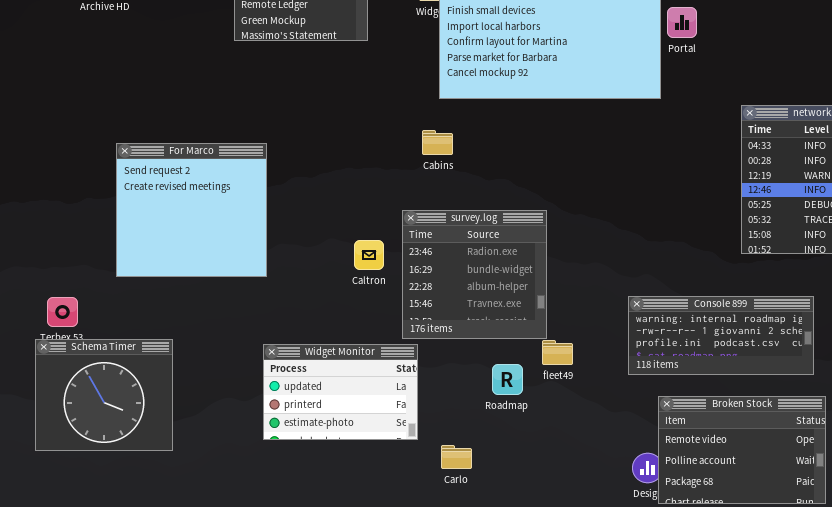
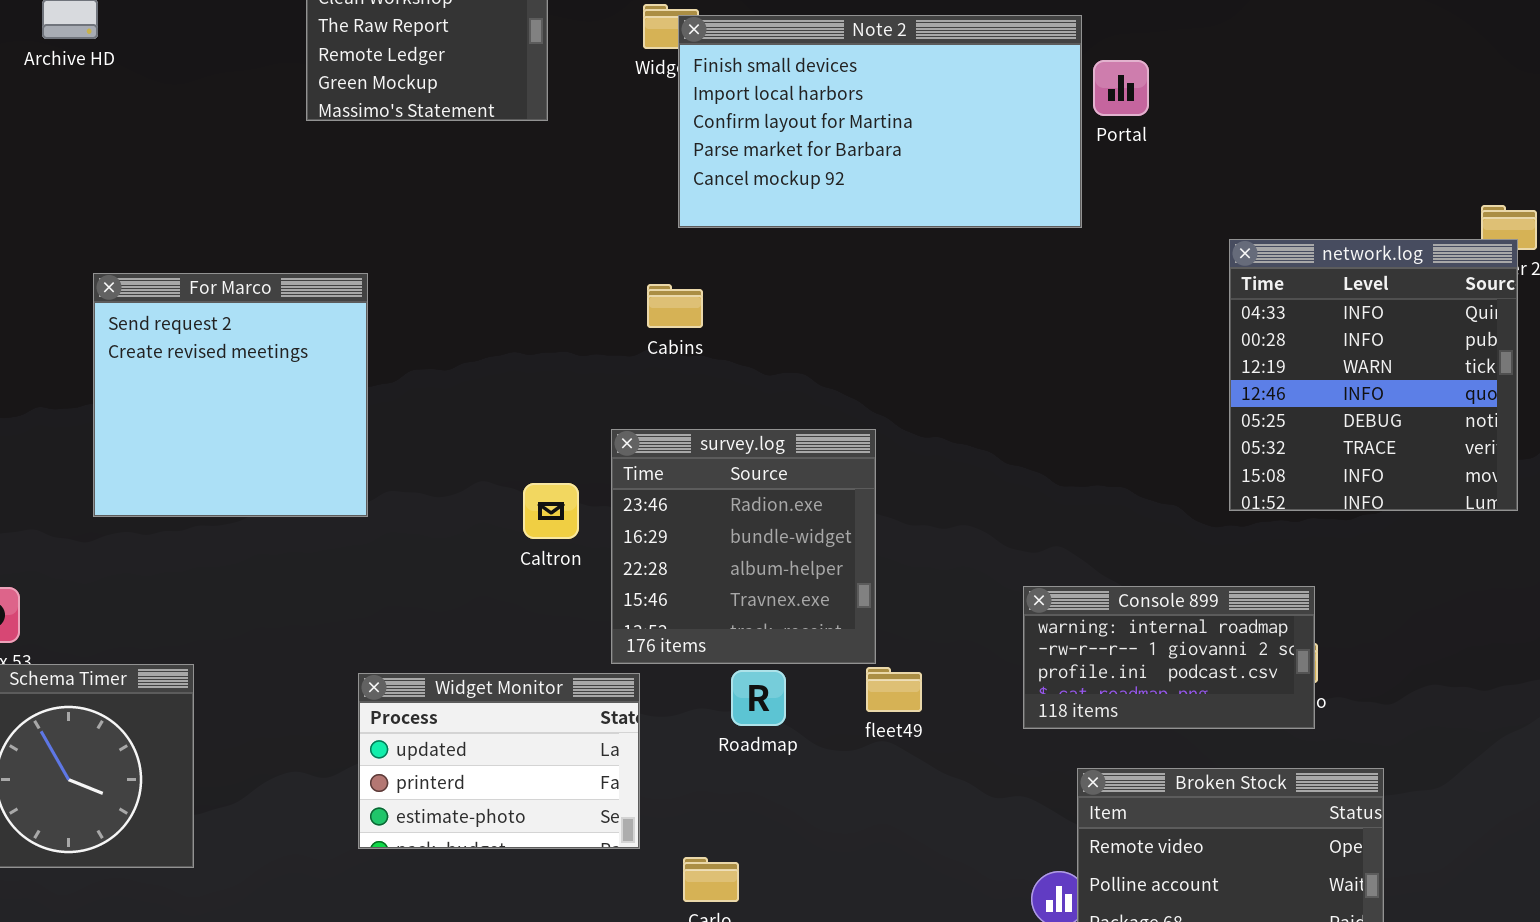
For Marco: [116,143,267,277] -> [93,273,368,517], moved
Console 899: [628,296,814,375] -> [1023,586,1315,729], resized
Roadmap: [492,364,523,395] -> [731,670,786,726], moved

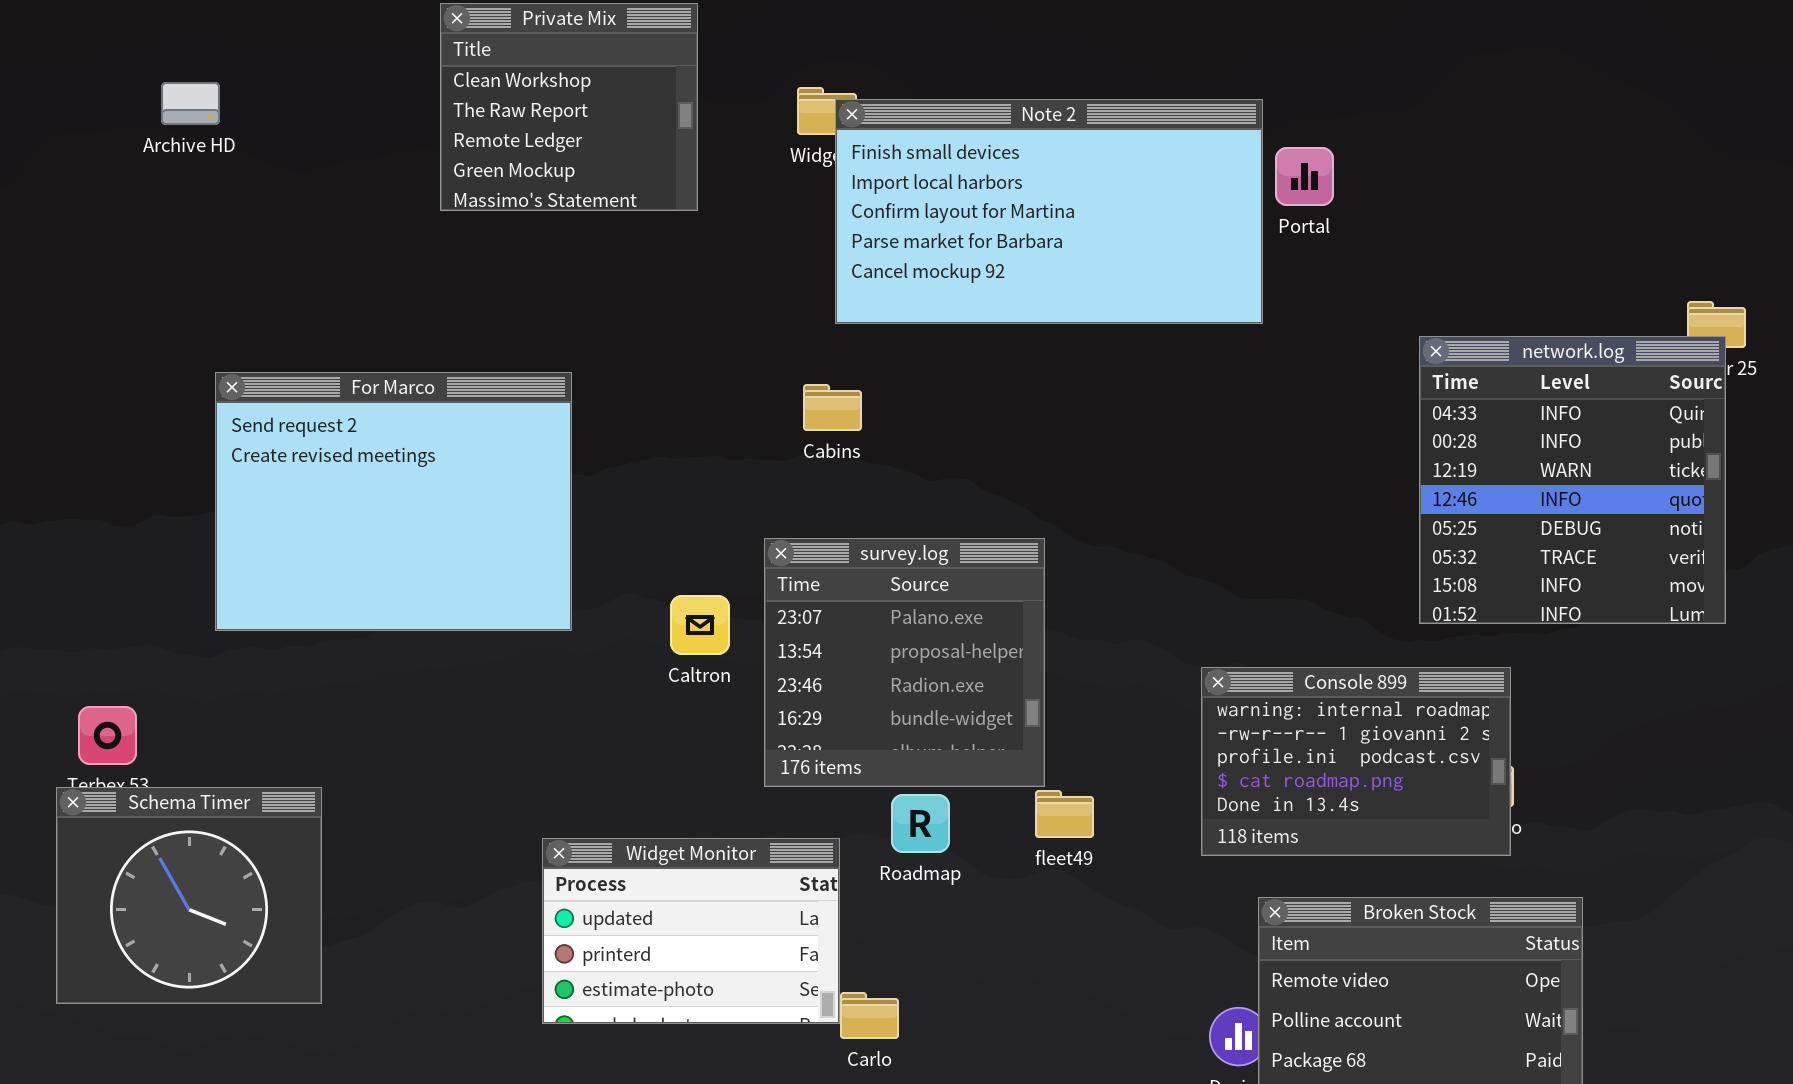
For Marco: [93,273,368,517] -> [215,372,572,631], resized
survey.log: [611,429,876,664] -> [764,538,1045,787], scrolled up 2 rows
Console 899: [1023,586,1315,729] -> [1201,667,1511,856], resized
Widget Monitor: [358,673,640,849] -> [542,838,840,1024], moved

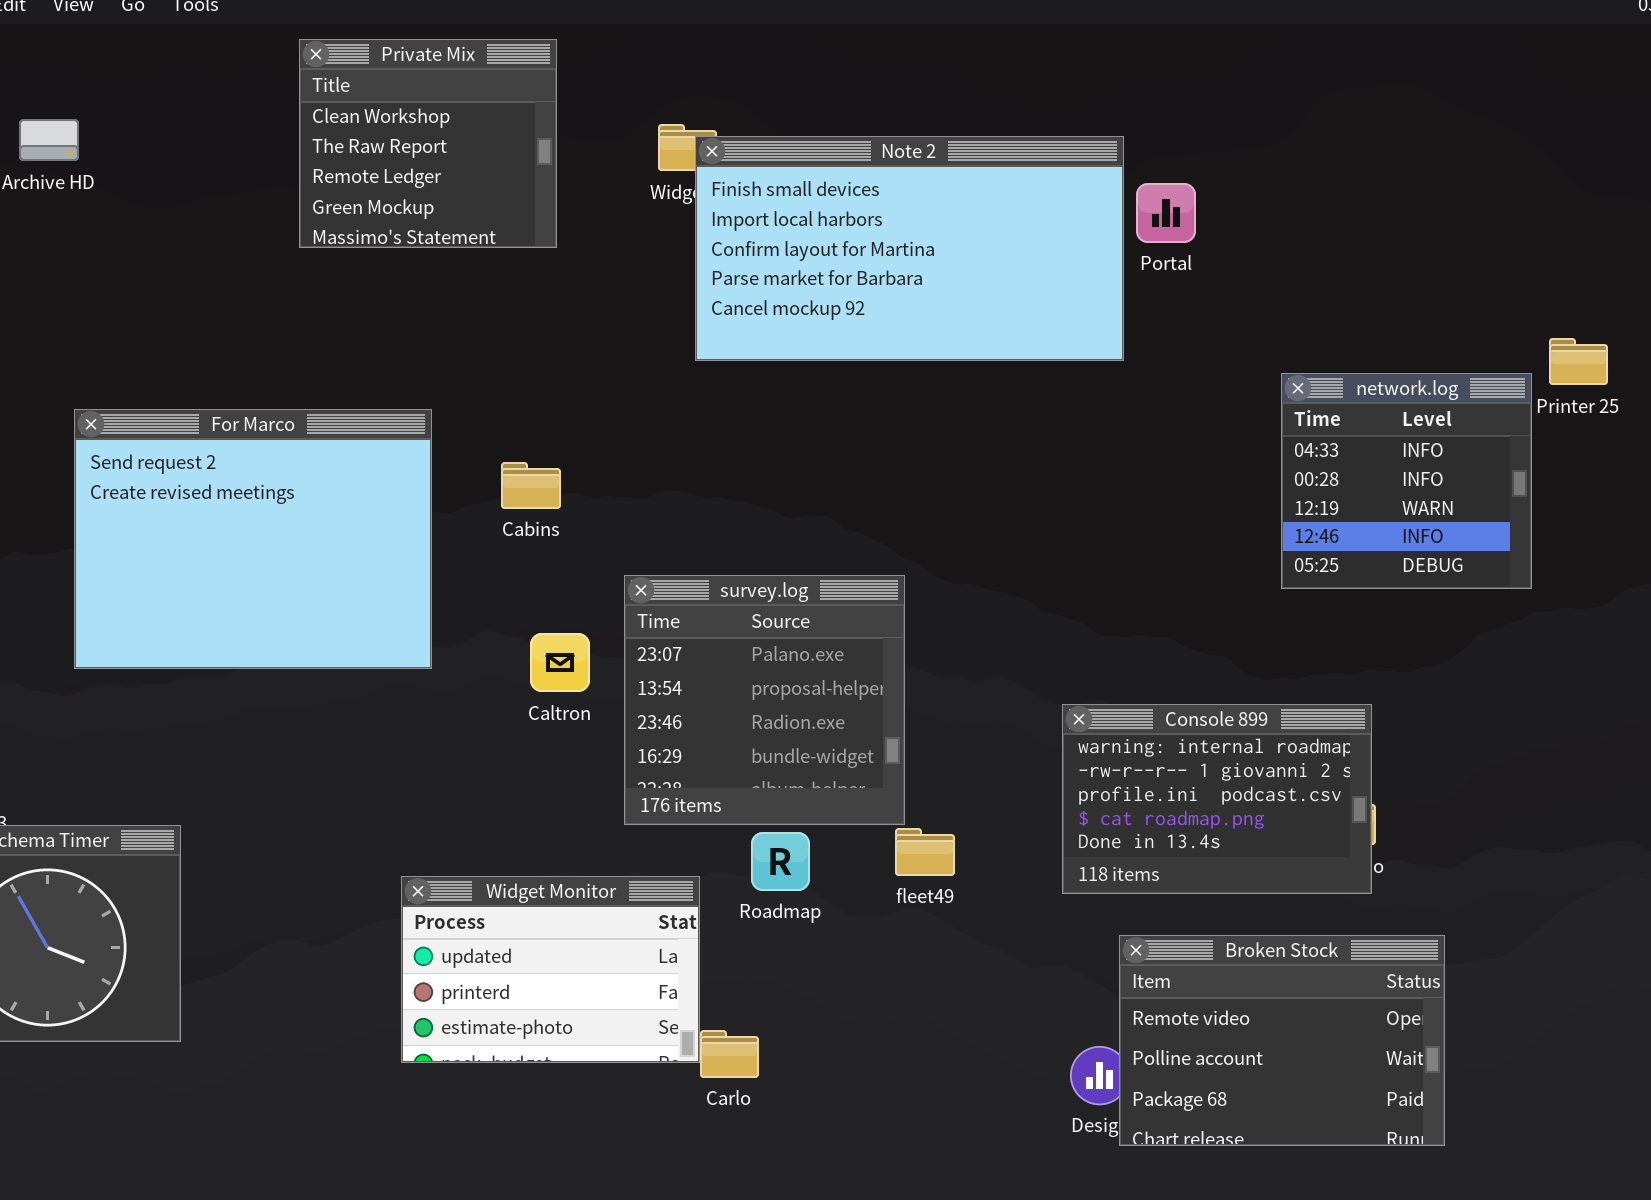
network.log: [1419,336,1726,624] -> [1281,373,1532,589], resized
Cabins: [803,384,862,431] -> [501,462,561,509], moved

